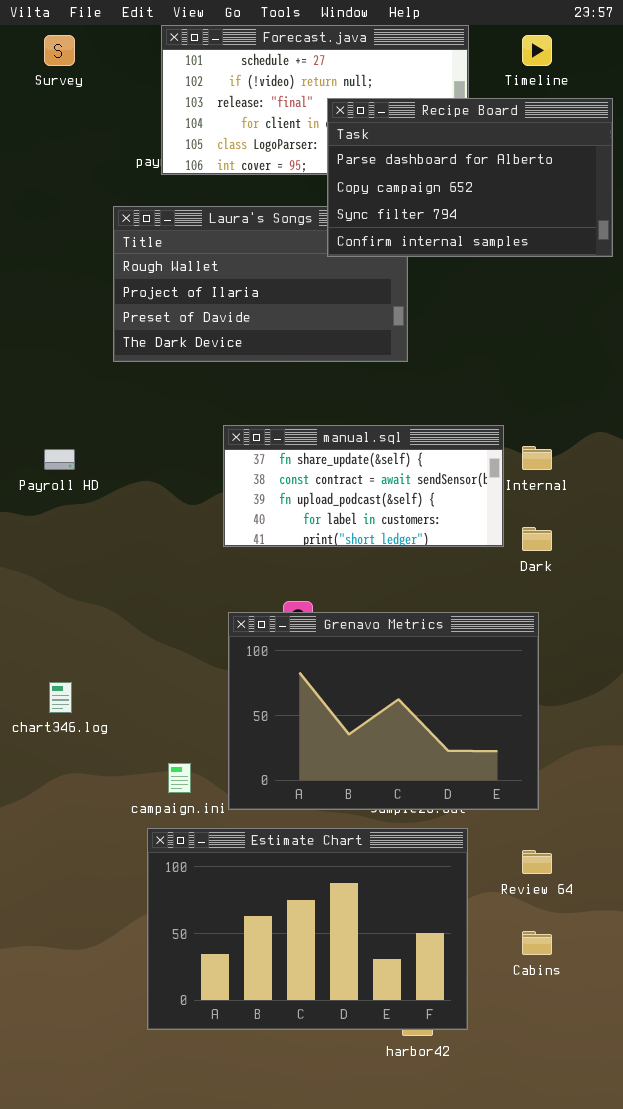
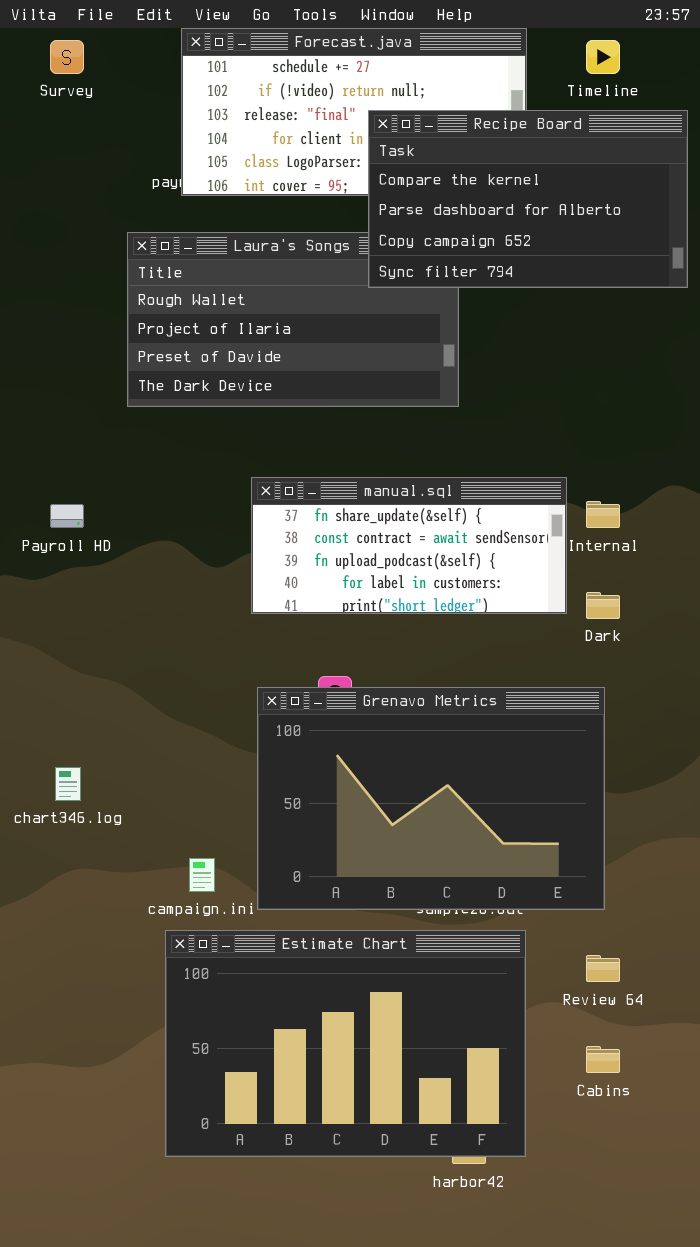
Recipe Board: [327,98,613,257] -> [368,110,688,288], scrolled up 1 row

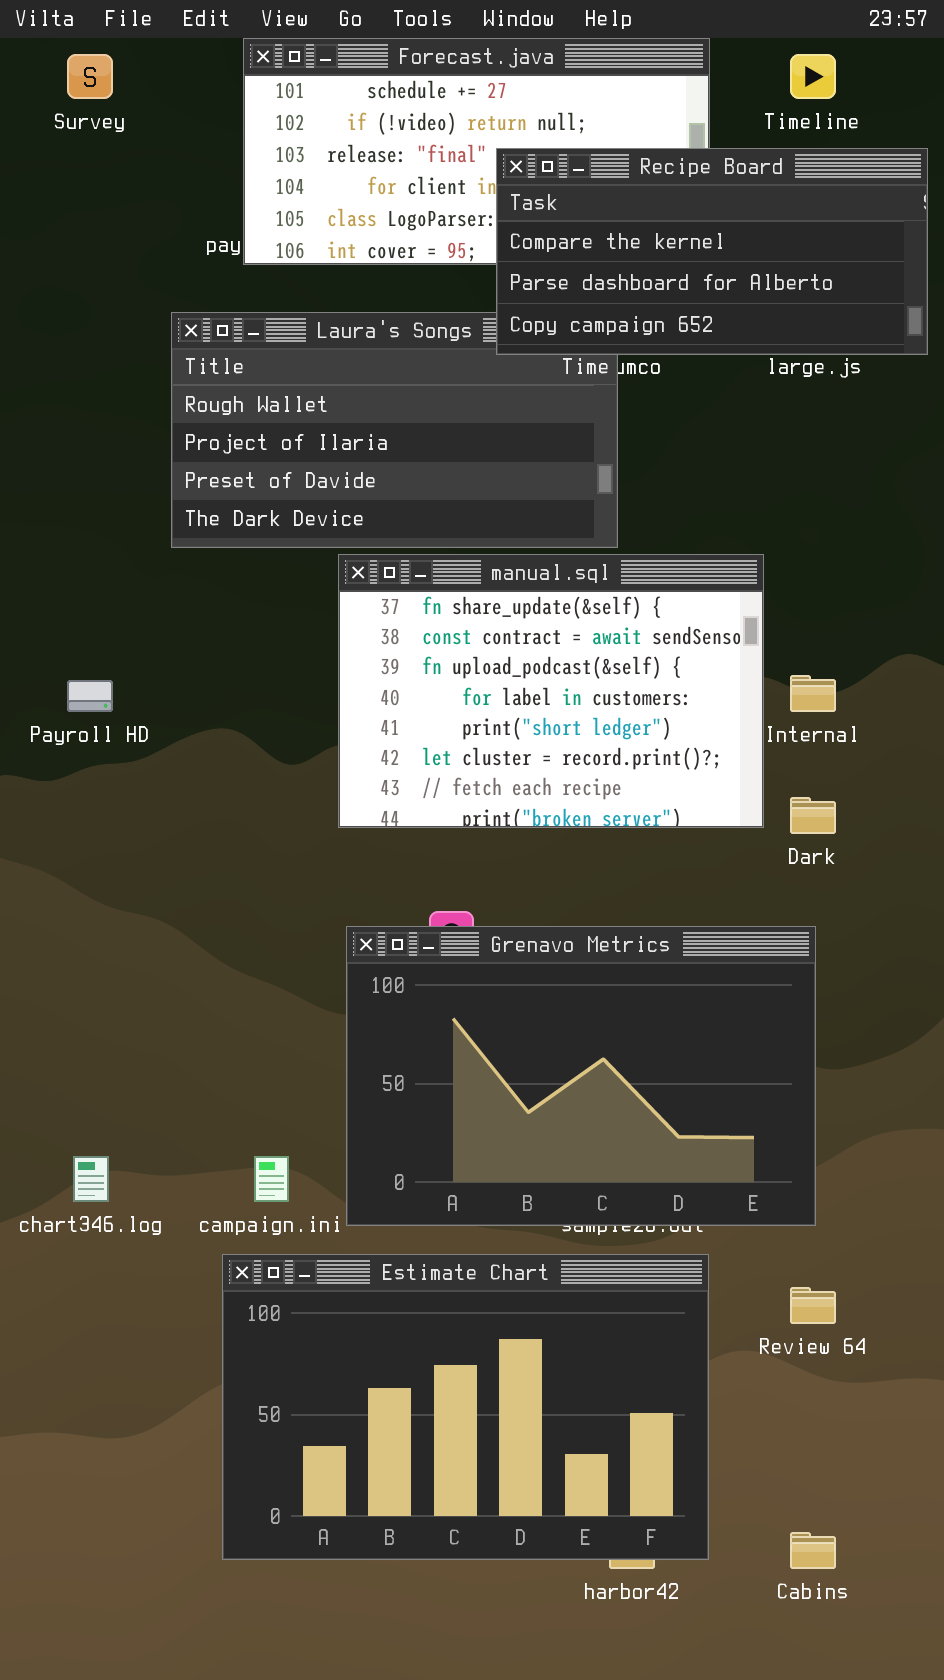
Recipe Board: [368,110,688,288] -> [496,148,928,355], resized
manual.sql: [251,477,567,614] -> [338,554,764,828], resized
chart346.log: [55,767,81,801] -> [73,1156,109,1202], moved
Cabins: [586,1046,620,1073] -> [790,1532,836,1569], moved

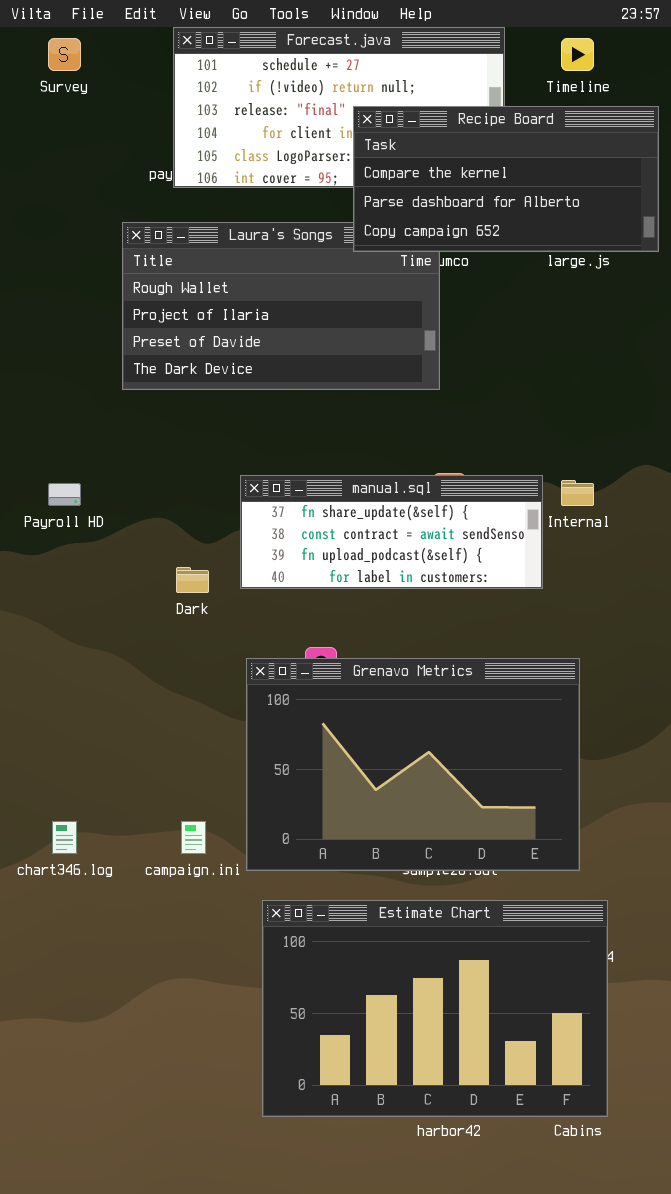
manual.sql: [338,554,764,828] -> [240,475,543,589], resized
Dark: [790,797,836,834] -> [176,567,209,593], moved
Estimate Chart: [222,1254,709,1560] -> [262,900,608,1117], moved

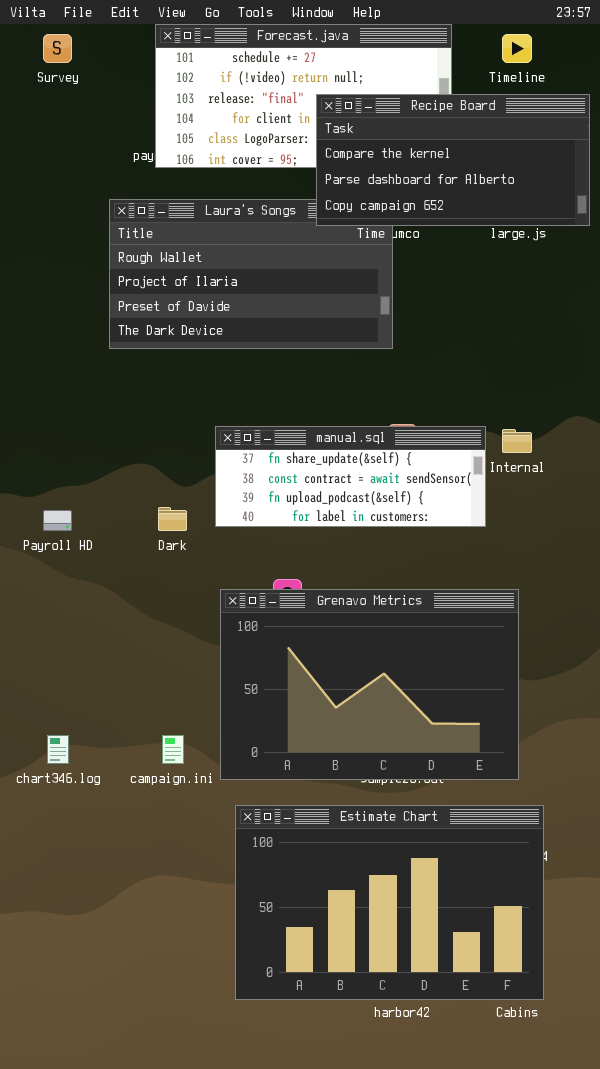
Payroll HD: [48,483,81,506] -> [43,510,72,531], moved

